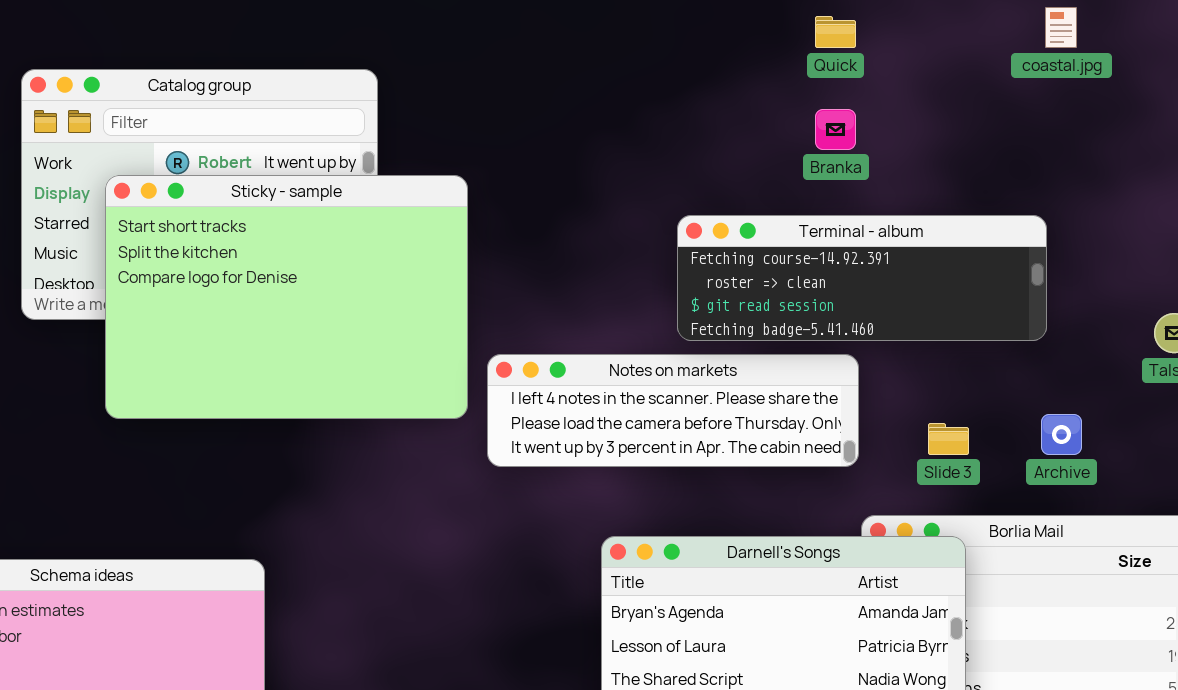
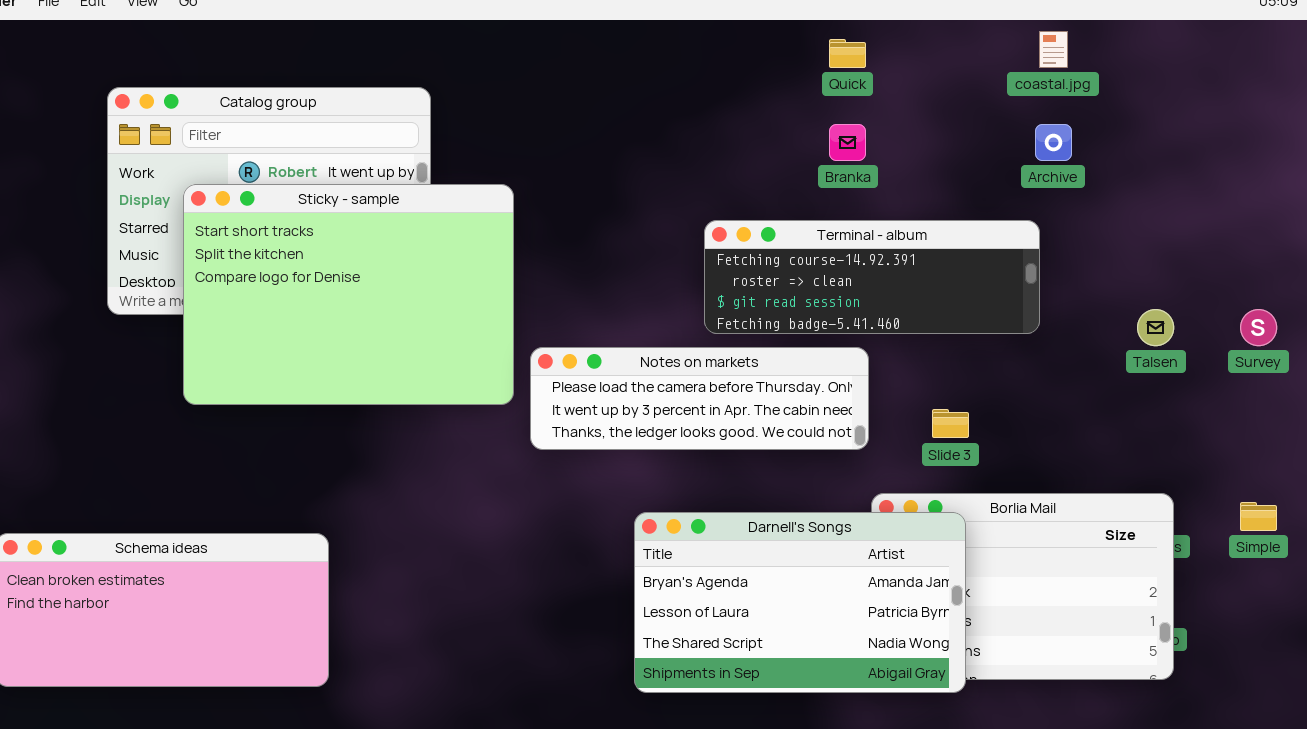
Notes on markets: [487,354,859,467] -> [530,347,869,450], scrolled down 1 row
Archive: [1041,414,1082,455] -> [1035,124,1072,161], moved

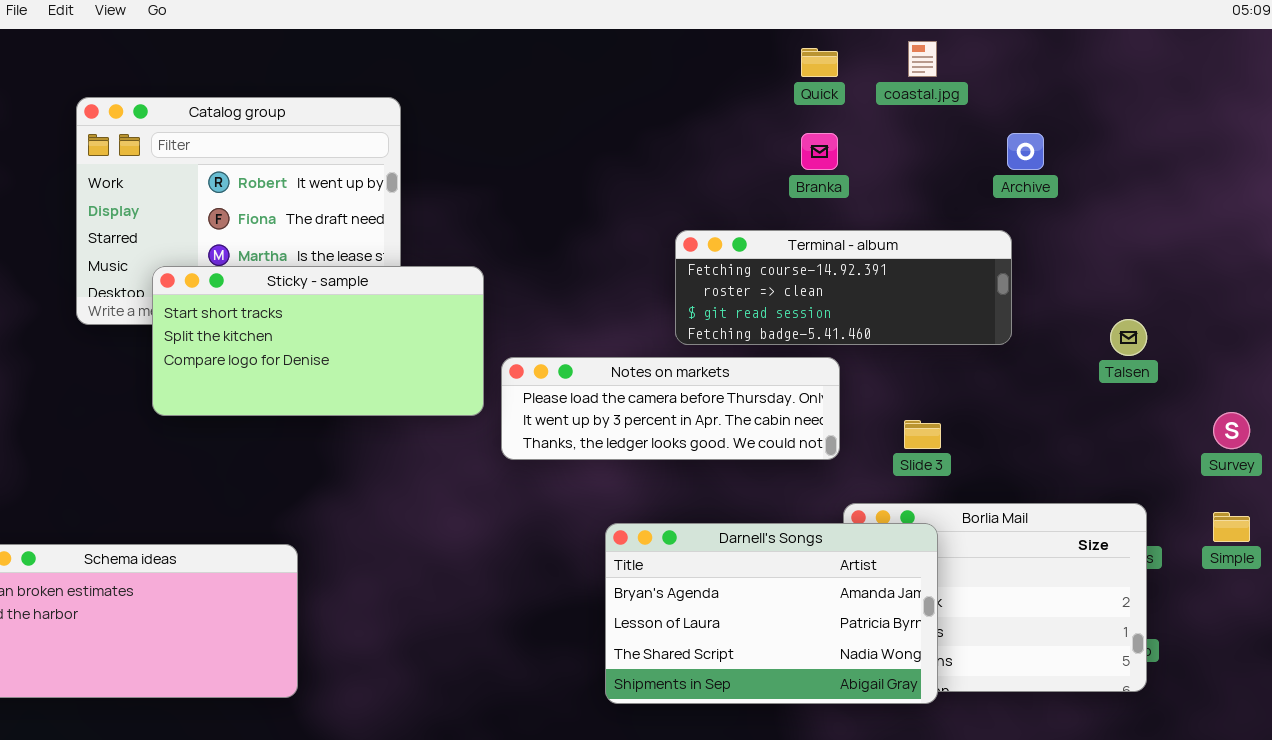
coastal.jpg: [1039,31,1068,68] -> [908,41,937,77], moved
Sticky - sample: [183,184,514,405] -> [152,266,484,416], resized
Survey: [1240,309,1277,346] -> [1213,412,1250,449], moved

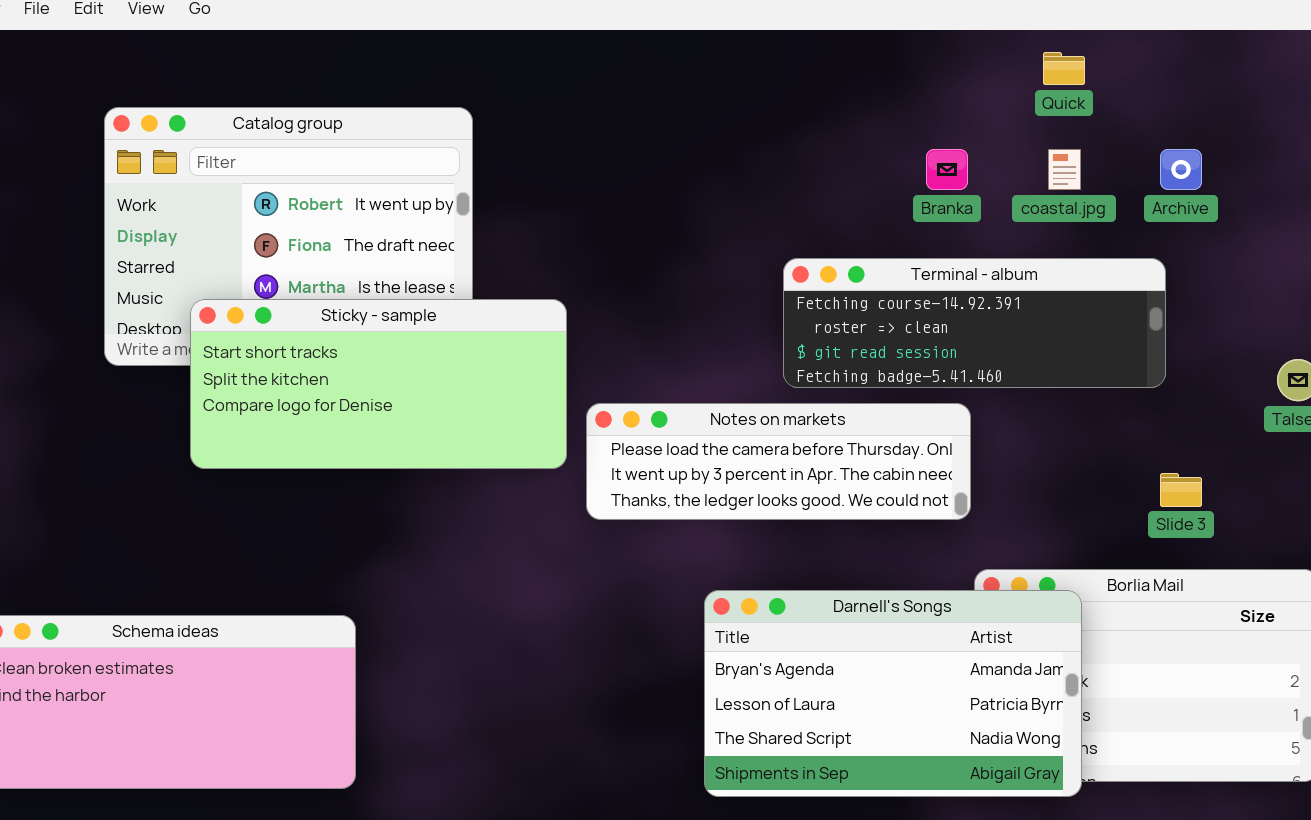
coastal.jpg: [908,41,937,77] -> [1048,149,1081,190], moved
Quick: [801,48,838,77] -> [1043,52,1085,85], moved
Slide 3: [904,420,941,449] -> [1160,473,1202,507], moved

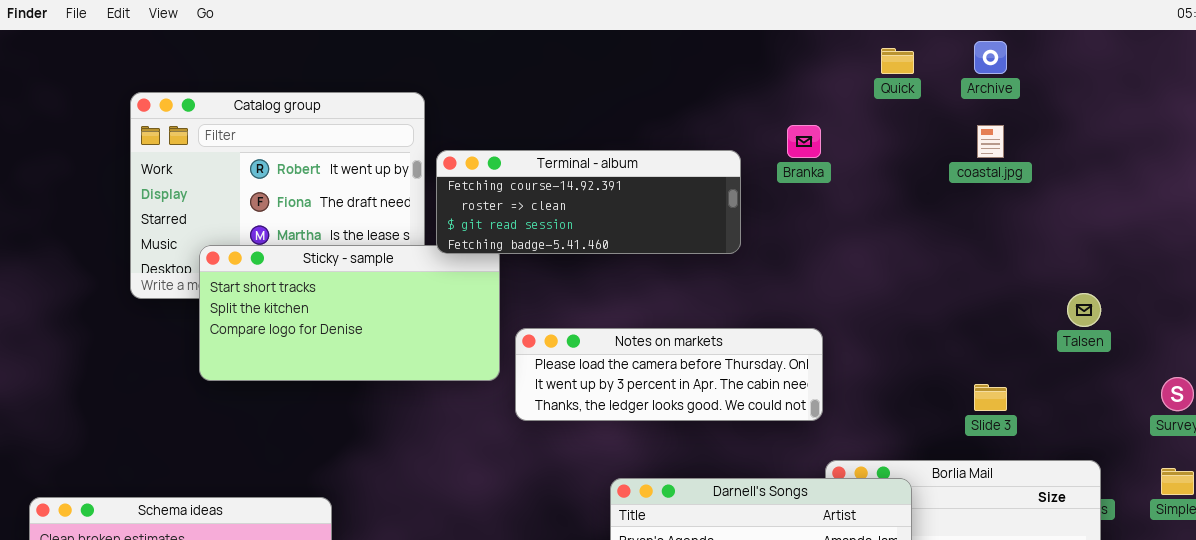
coastal.jpg: [1048,149,1081,190] -> [977,125,1004,158], moved
Archive: [1160,149,1202,190] -> [974,41,1007,74], moved
Terminal - album: [783,258,1166,388] -> [436,150,741,254], moved

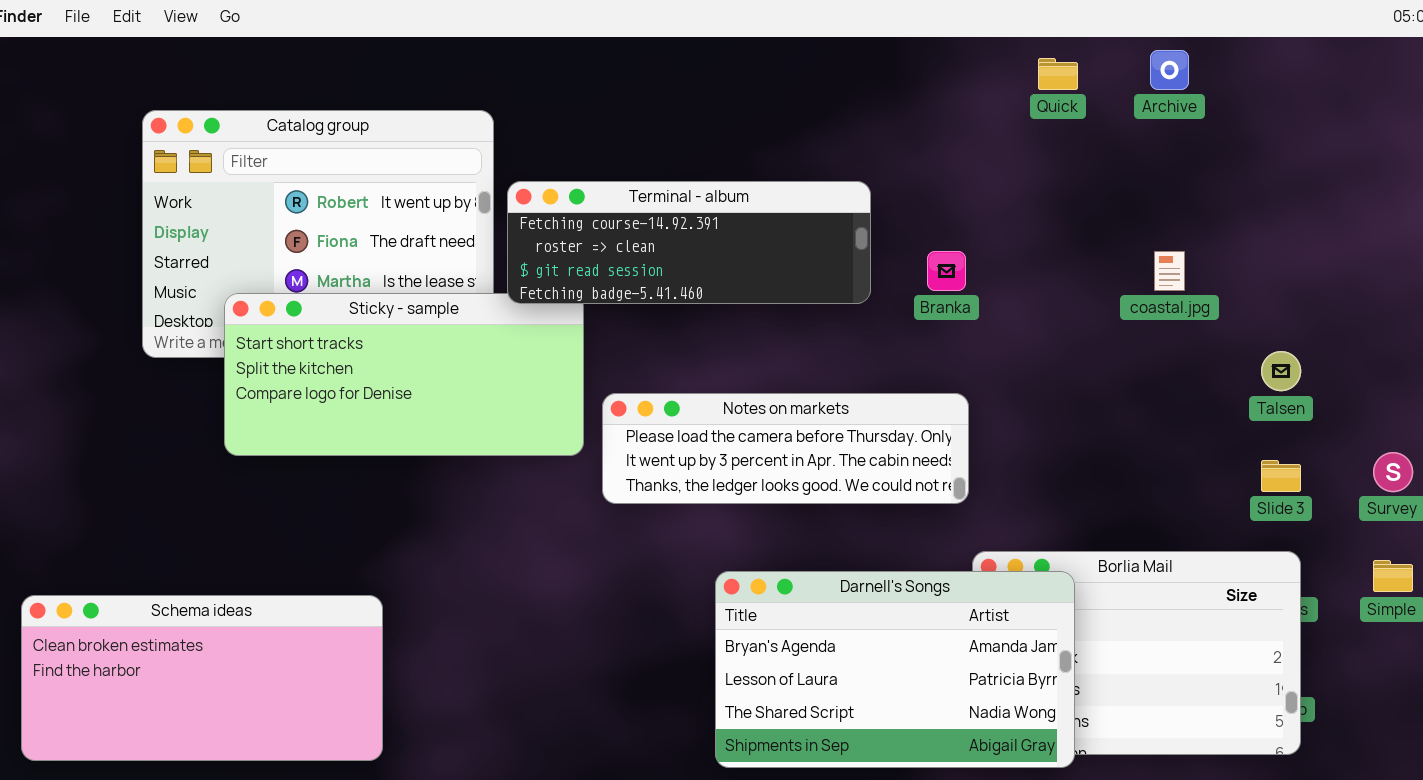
Branka: [787,125,821,158] -> [927,251,966,291], moved
coastal.jpg: [977,125,1004,158] -> [1154,251,1185,291], moved
Slide 3: [974,384,1007,411] -> [1261,460,1301,492], moved

